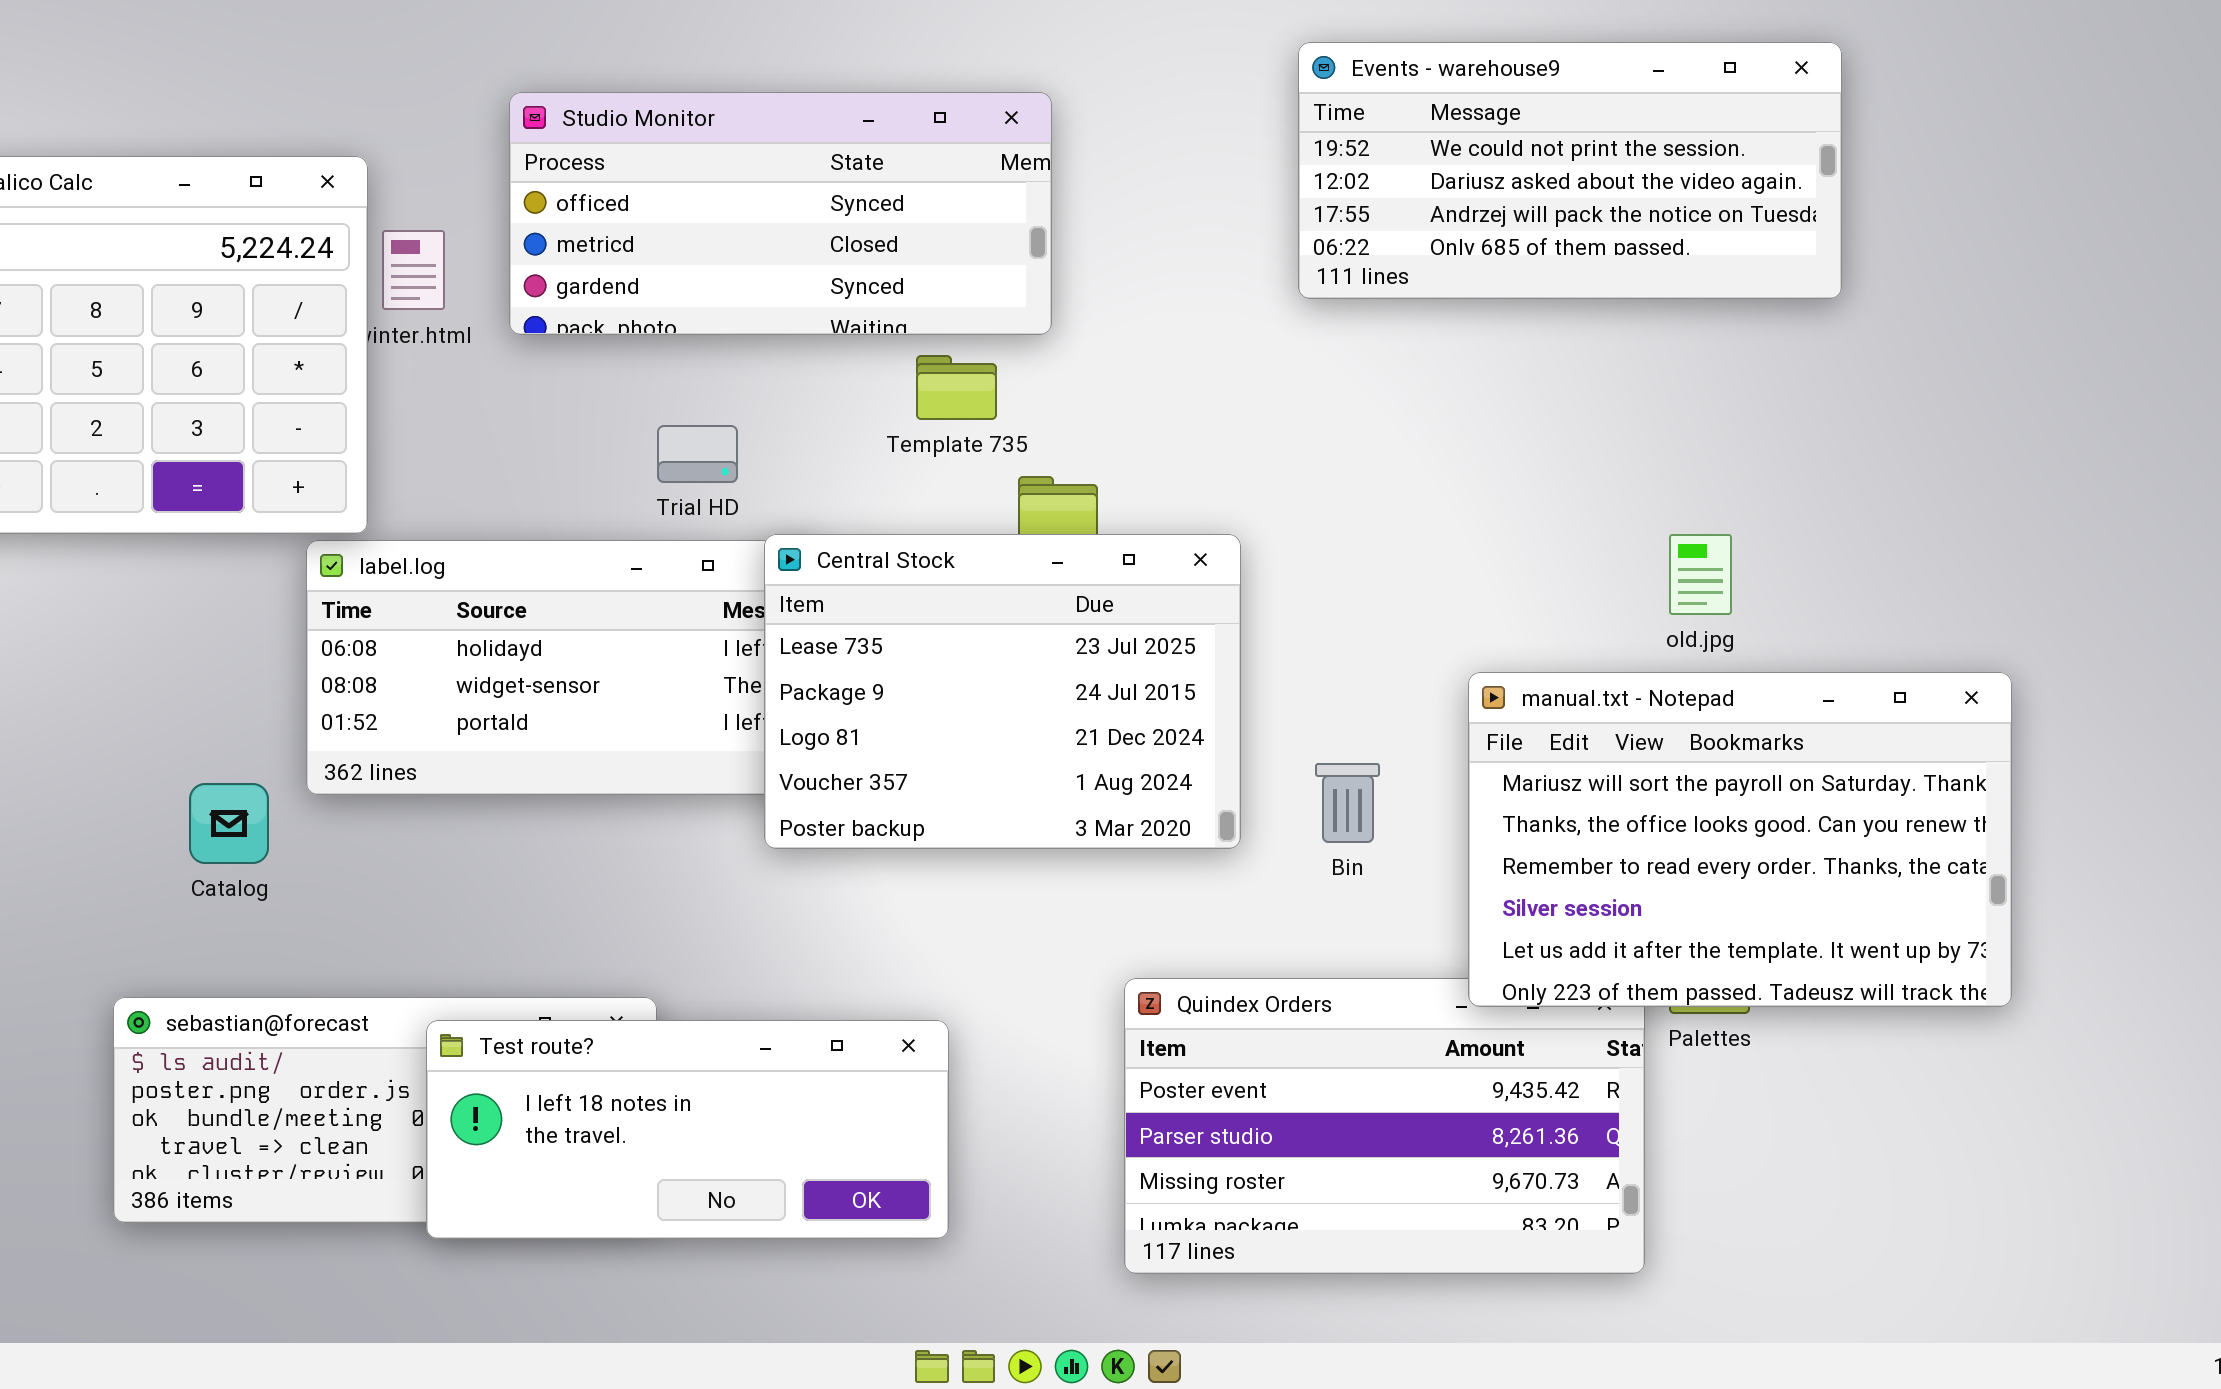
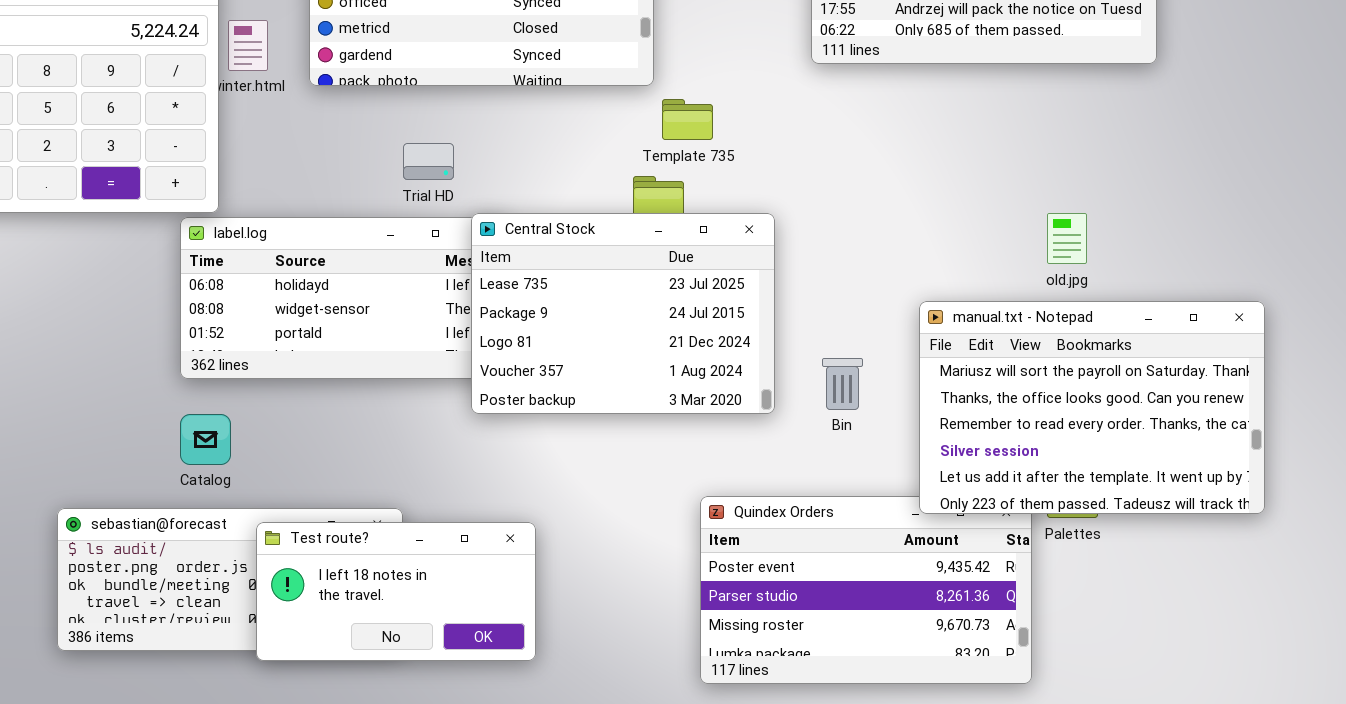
Template 735: [916,355,997,420] -> [662,99,713,140], moved
Catalog: [189,783,269,864] -> [180,414,231,465], moved
Test route?: [426,1020,949,1239] -> [256,522,536,661], resized

